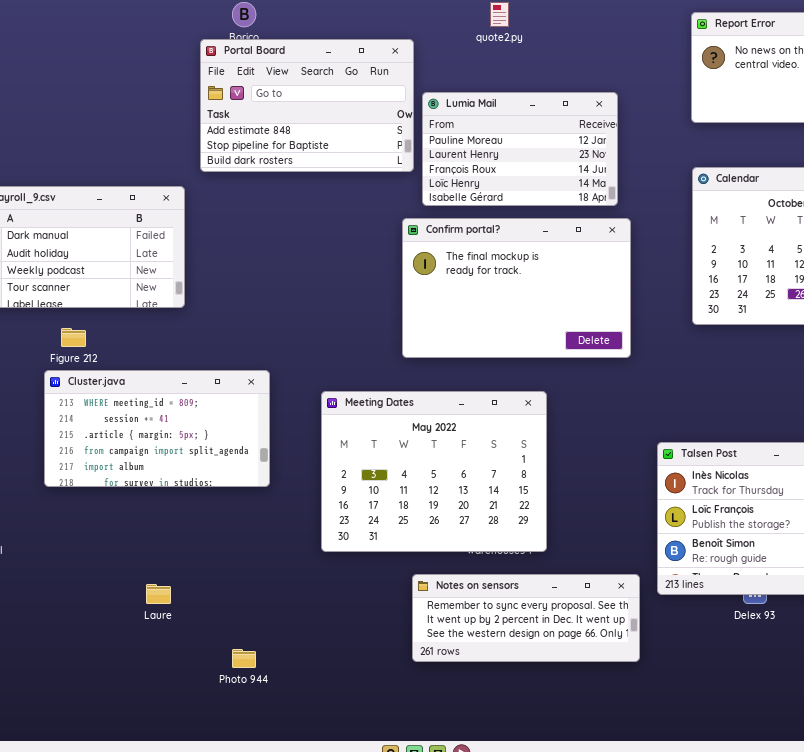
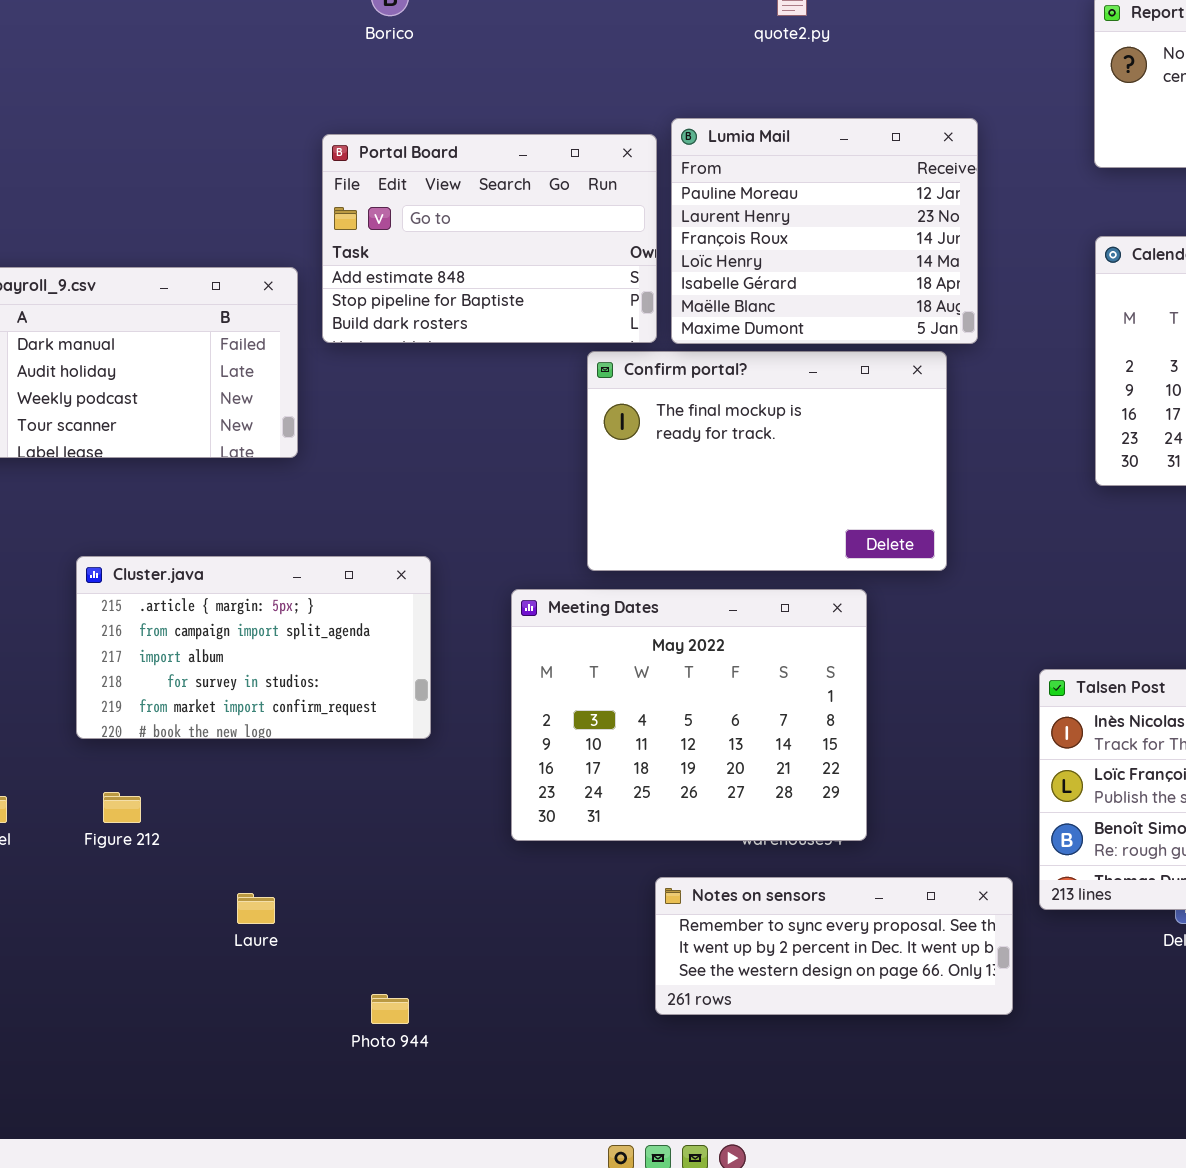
Portal Board: [200,39,414,172] -> [322,134,657,343], moved
Lumia Mail: [422,92,618,206] -> [671,118,978,344], resized
Confirm portal?: [402,218,631,358] -> [587,351,947,571], moved
Figure 212: [61,328,86,347] -> [103,792,141,823], moved
Cluster.java: [44,370,270,487] -> [76,556,431,739], scrolled down 2 rows

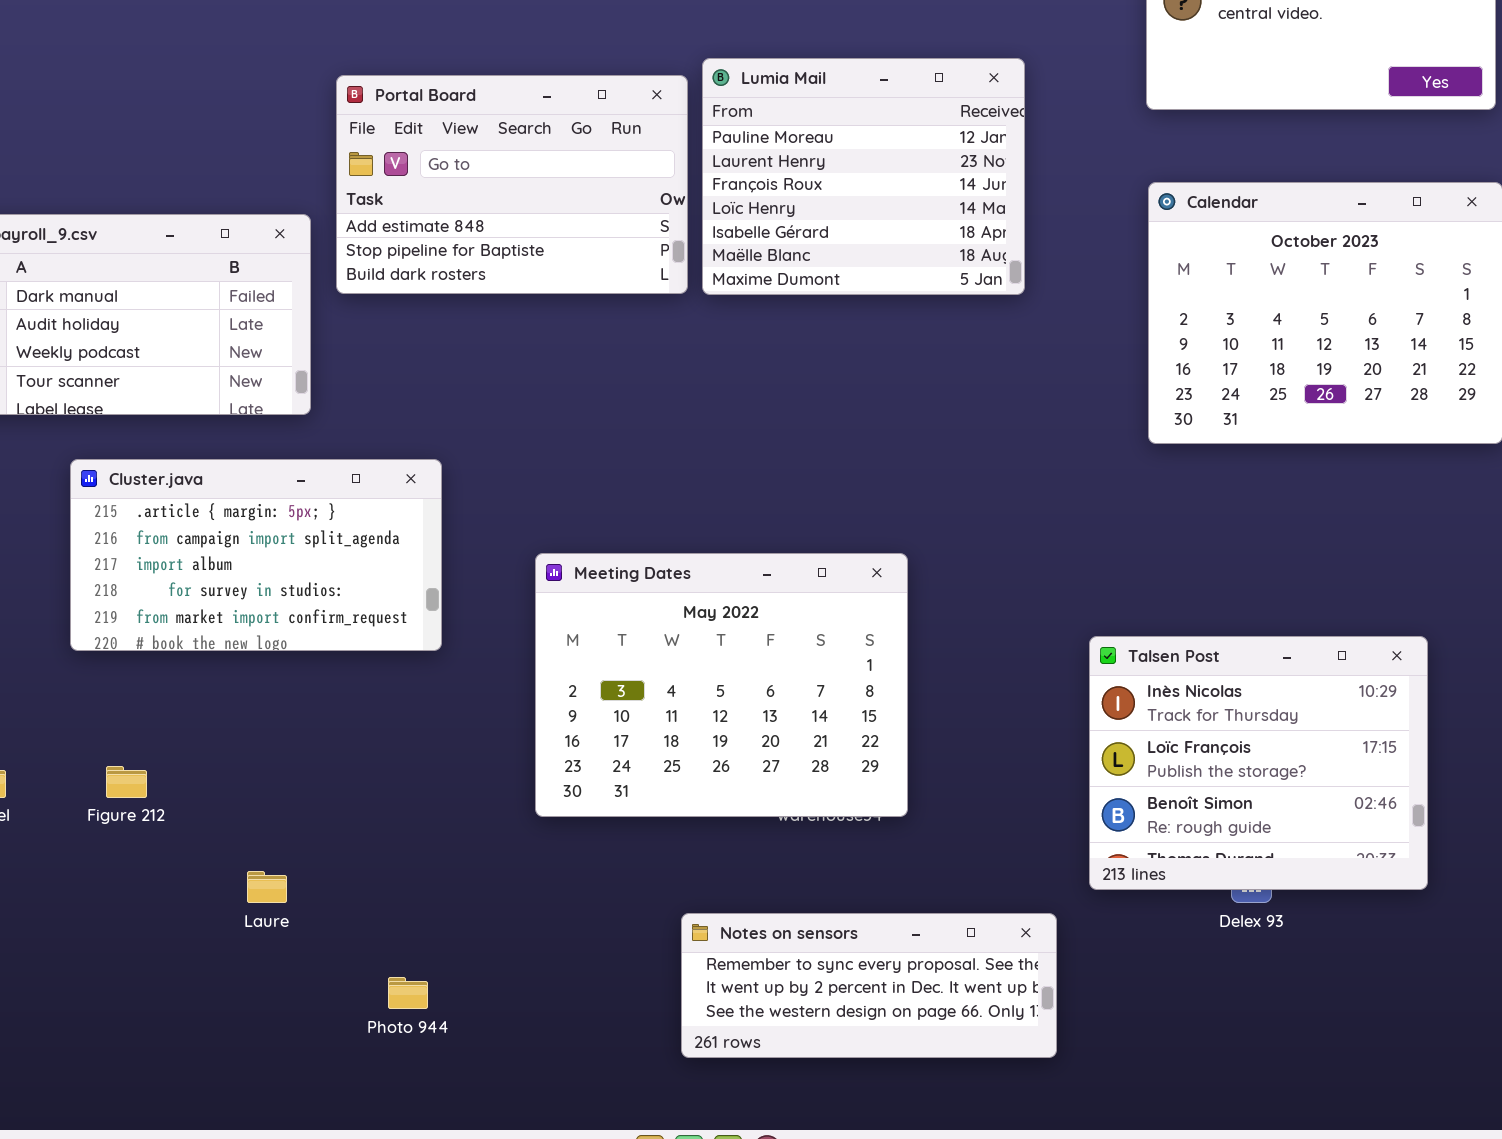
Confirm portal?: [587,351,947,571] -> none, closed
Cluster.java: [76,556,431,739] -> [70,459,442,651], moved
Notes on sensors: [655,877,1013,1015] -> [681,913,1057,1058], moved

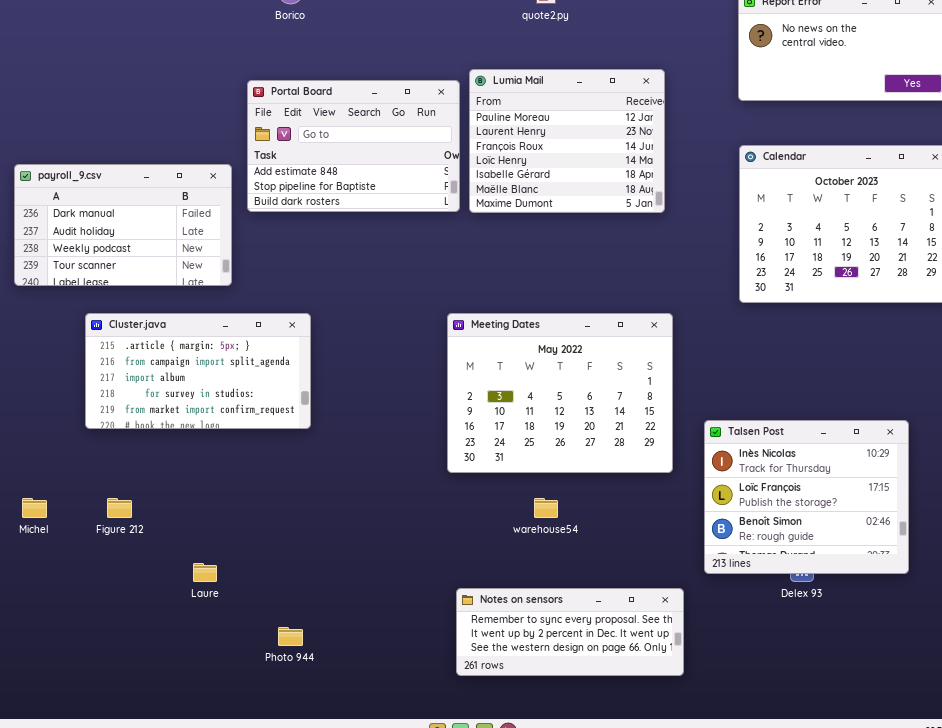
Meeting Dates: [535,553,908,817] -> [447,313,673,473], moved

